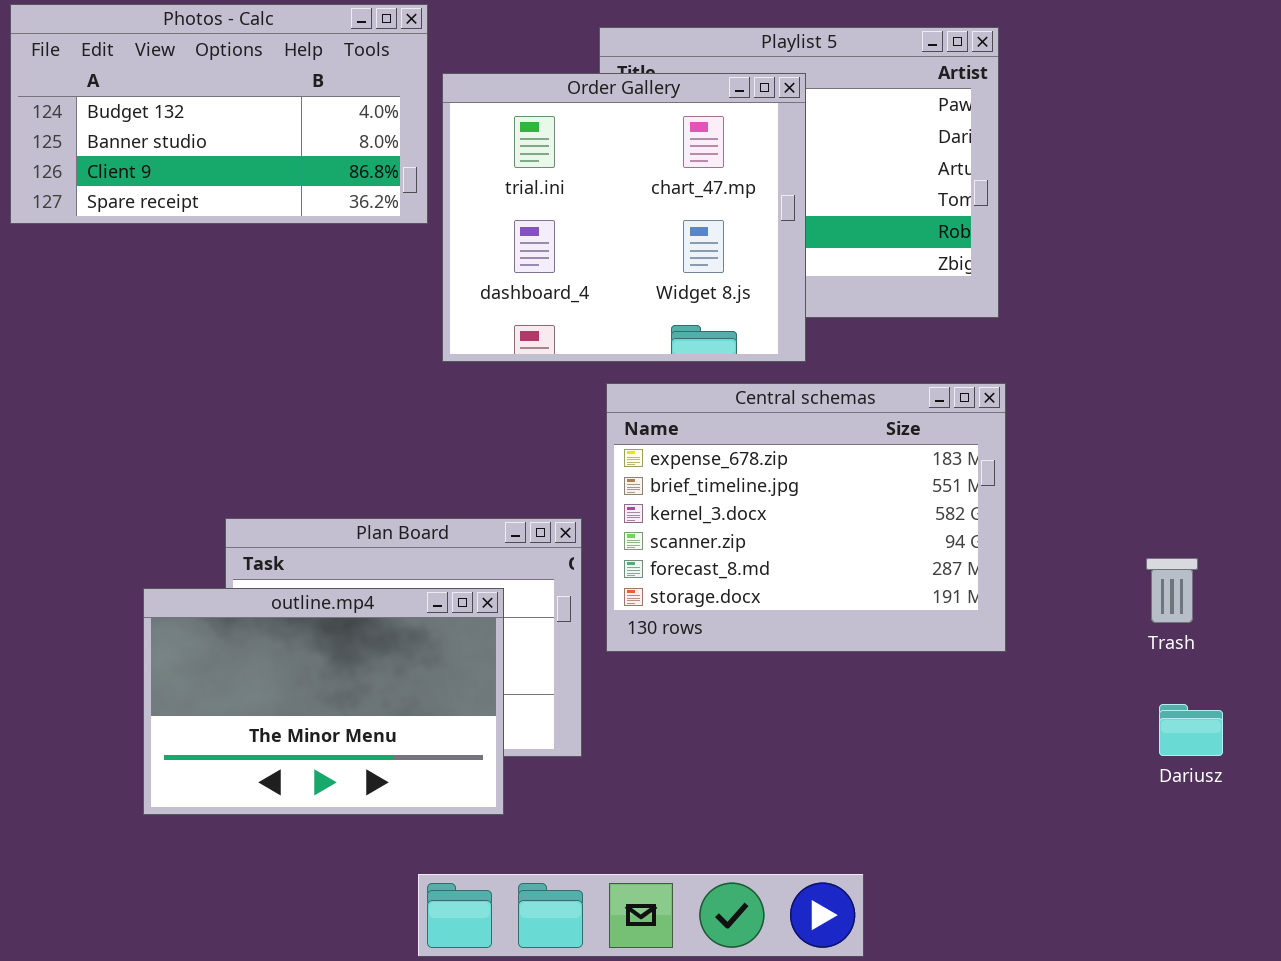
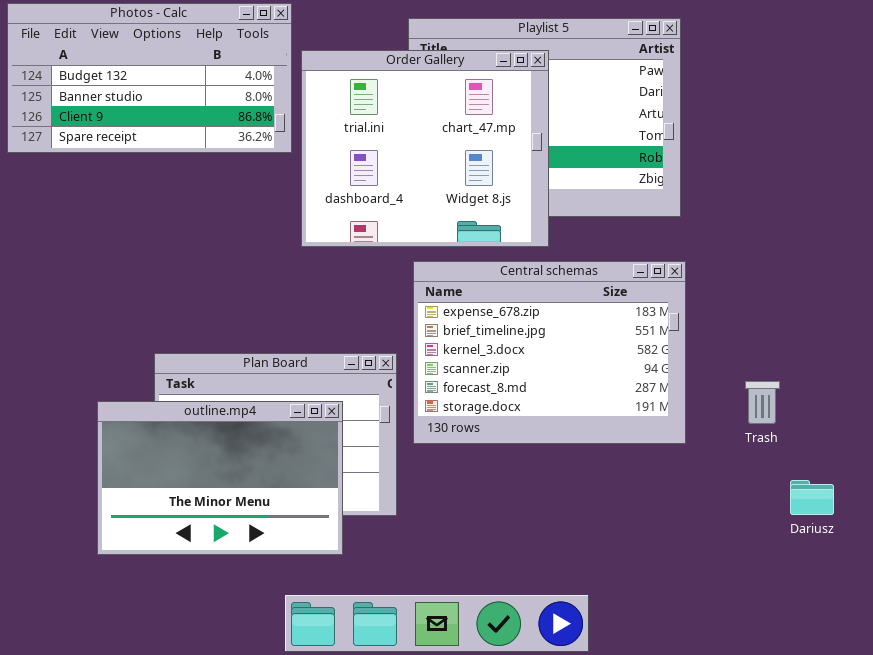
Trash: [1146,558,1198,623] -> [745,381,780,424], moved

